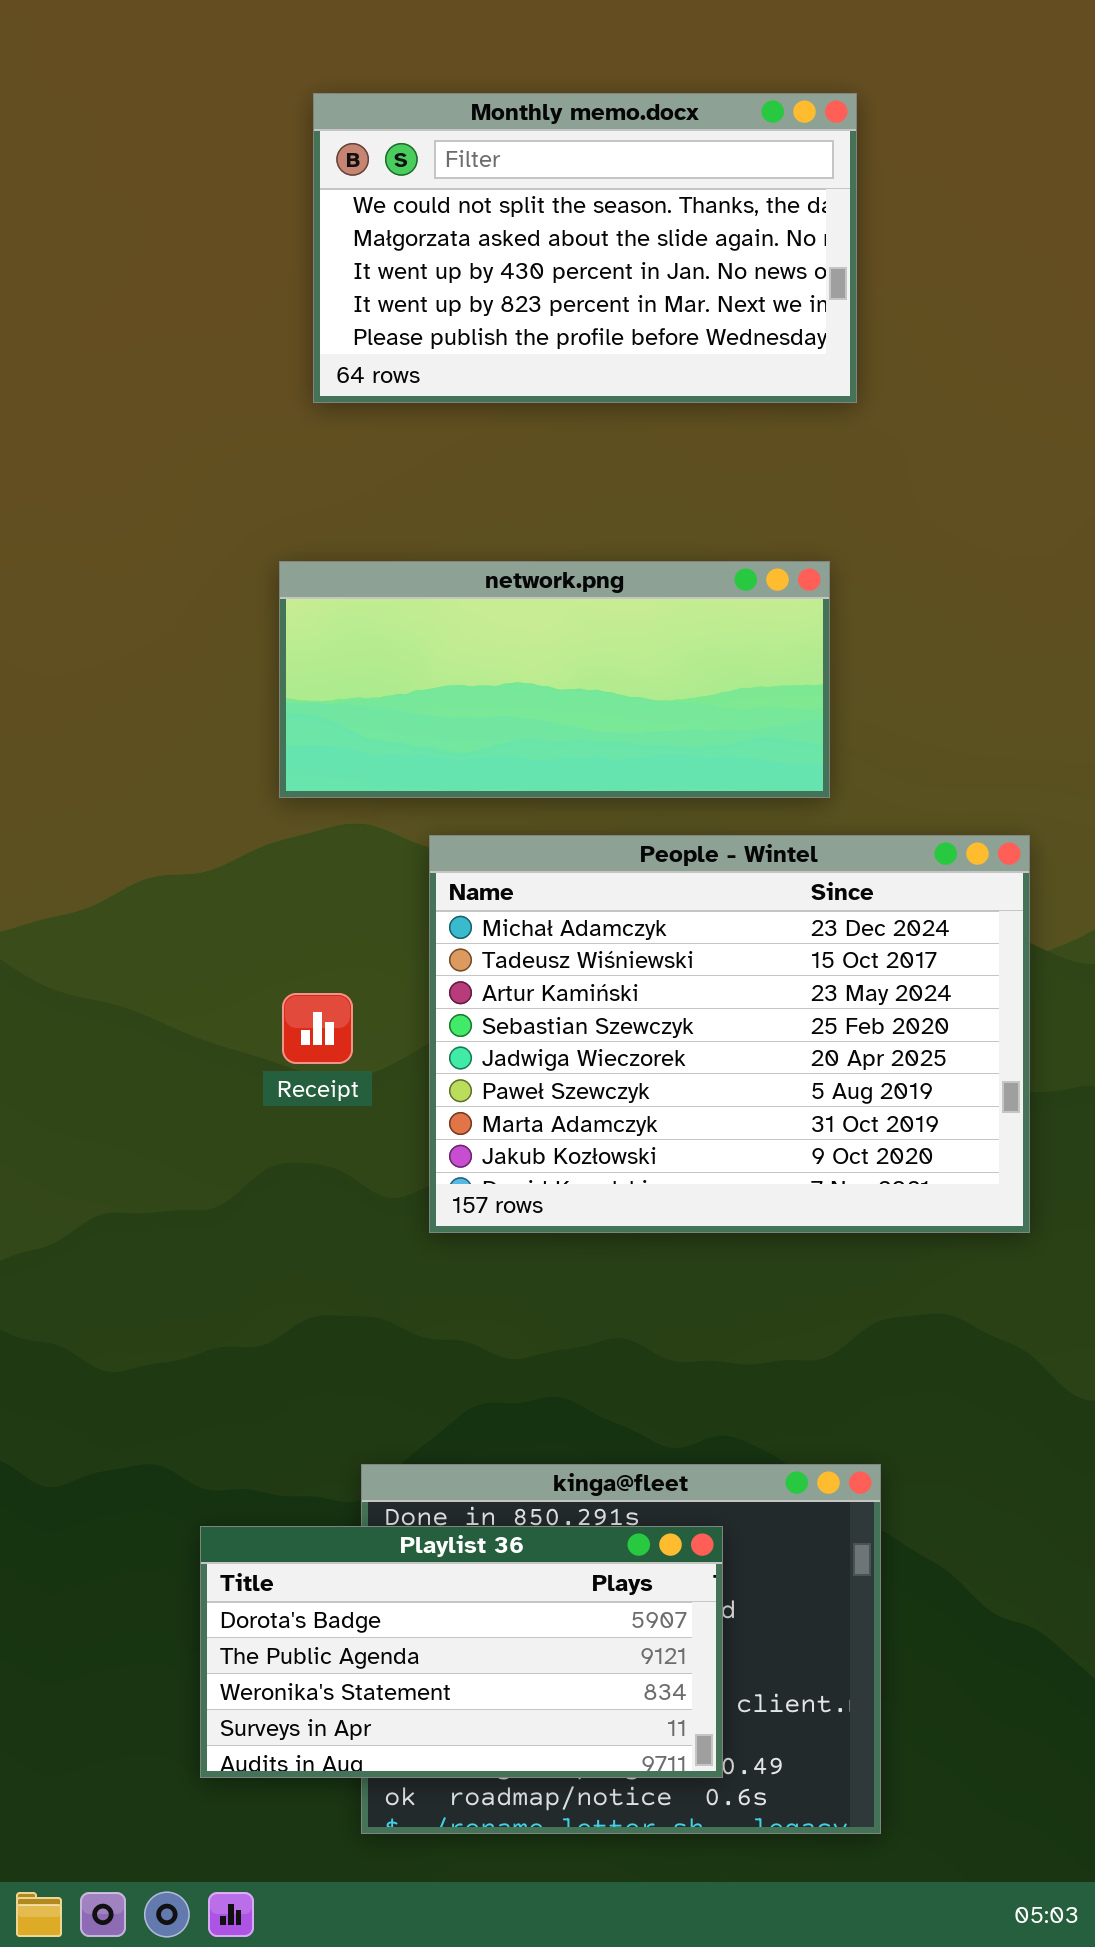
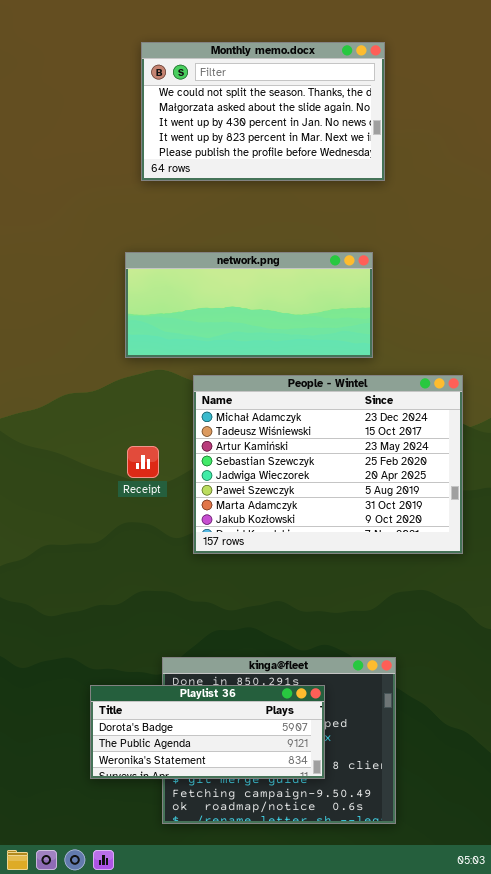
Playlist 36: [200,1526,723,1778] -> [90,685,325,779], resized

